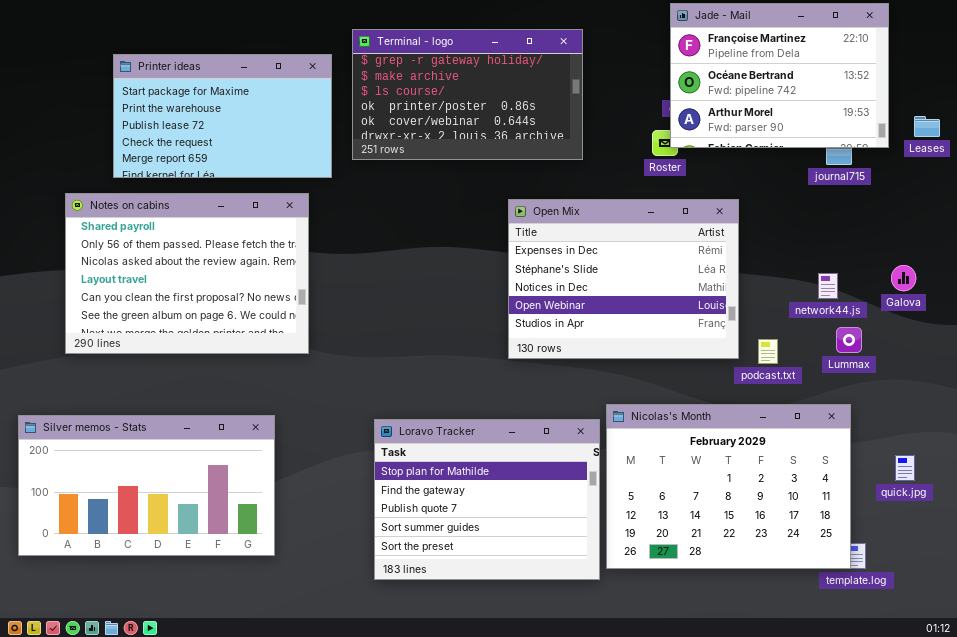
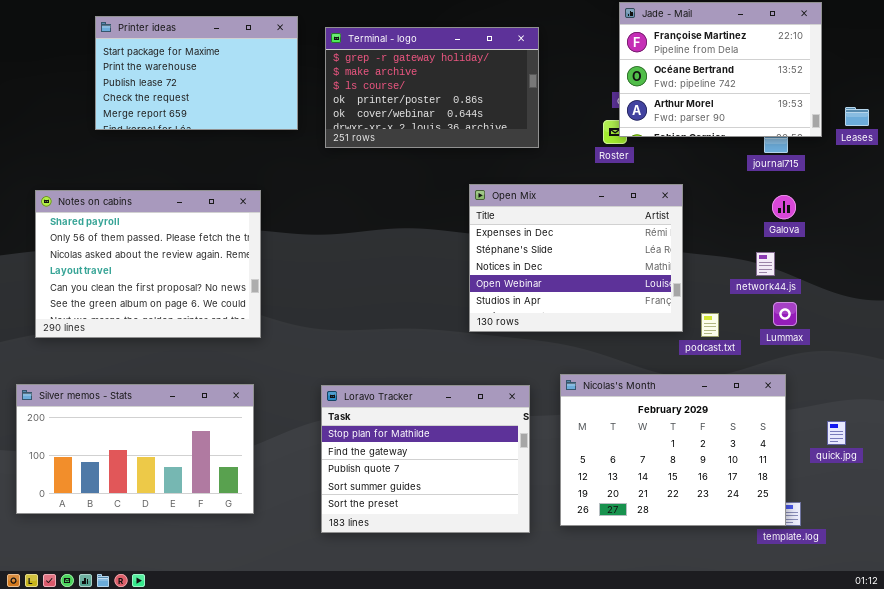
Printer ideas: [113,54,332,178] -> [95,16,298,130], moved
Notes on cabins: [65,193,309,354] -> [35,190,261,338], moved
Galova: [891,265,916,291] -> [772,195,796,219], moved
Loravo Tracker: [374,419,600,580] -> [321,385,530,533], moved

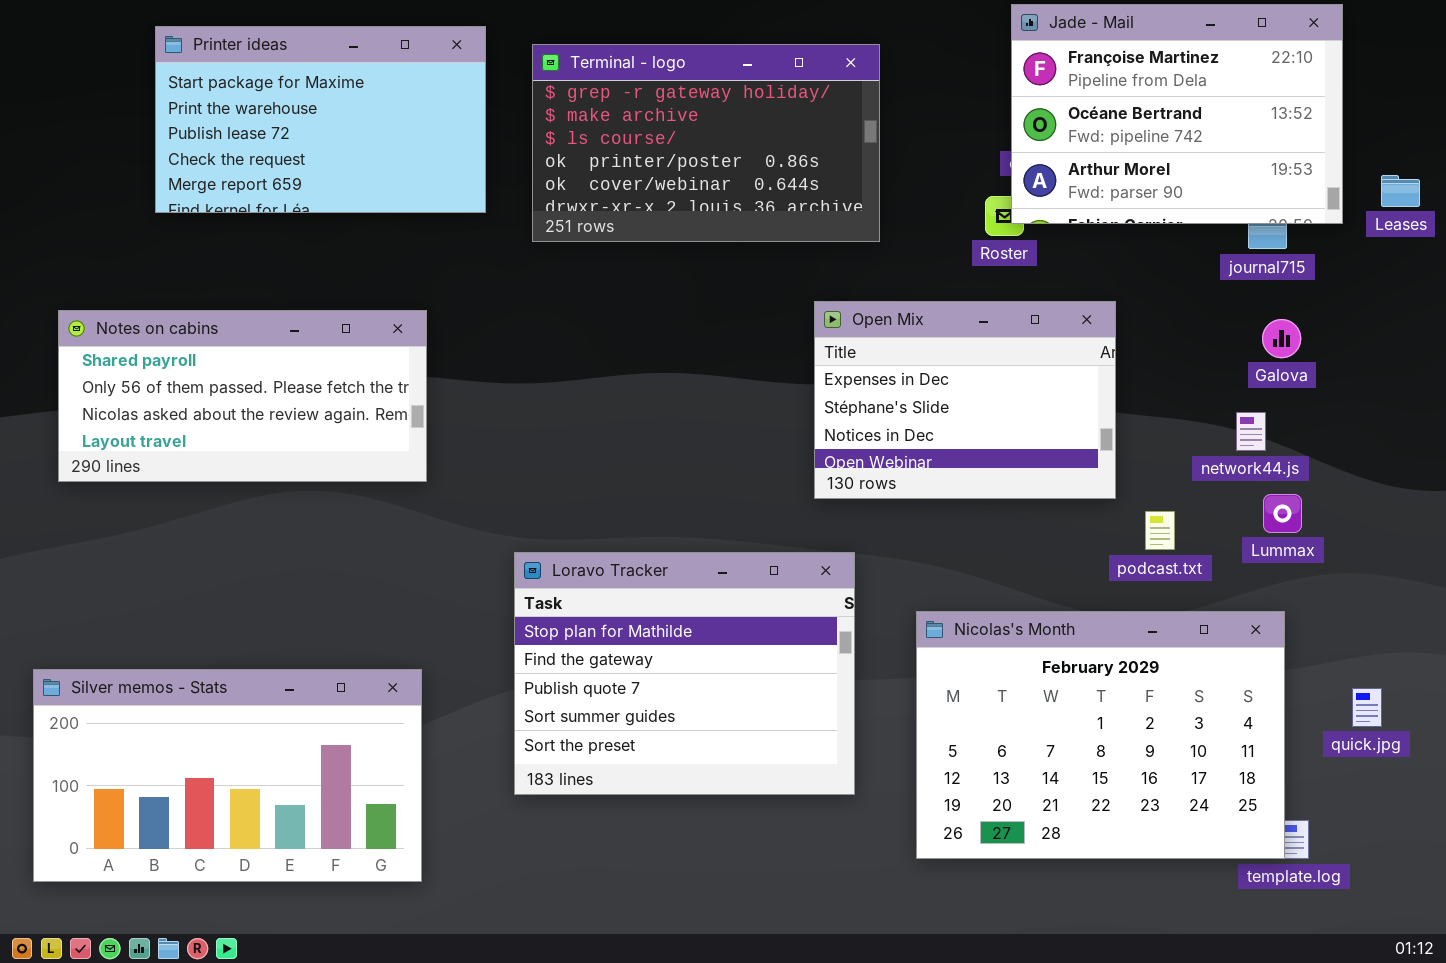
Open Mix: [469,184,683,332] -> [814,301,1116,499], resized
Notes on cabins: [35,190,261,338] -> [58,310,427,482], resized
Silver memos - Stats: [16,384,254,514] -> [33,669,422,882], moved
Loravo Tracker: [321,385,530,533] -> [514,552,855,795], moved

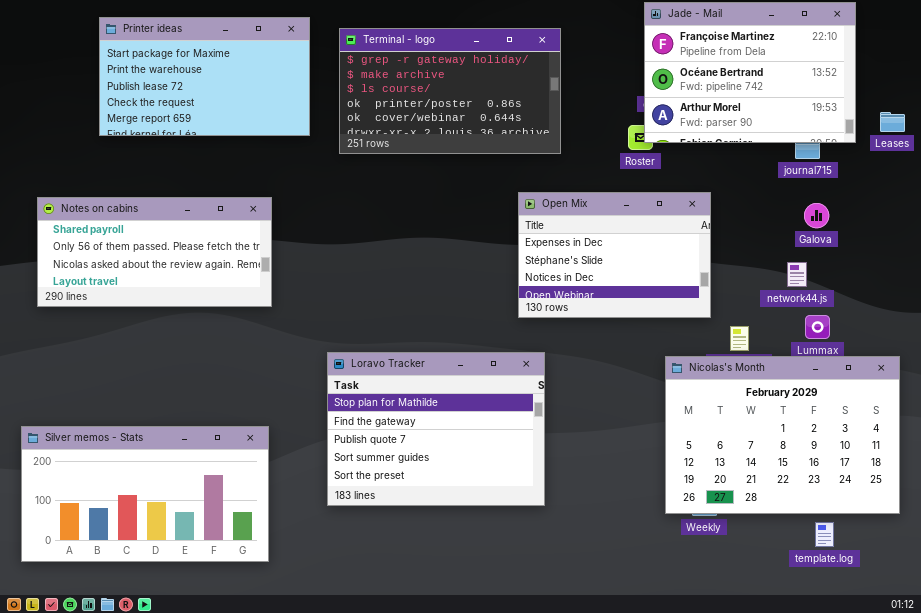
Nicolas's Month: [916,611,1285,859] -> [665,356,900,514], moved

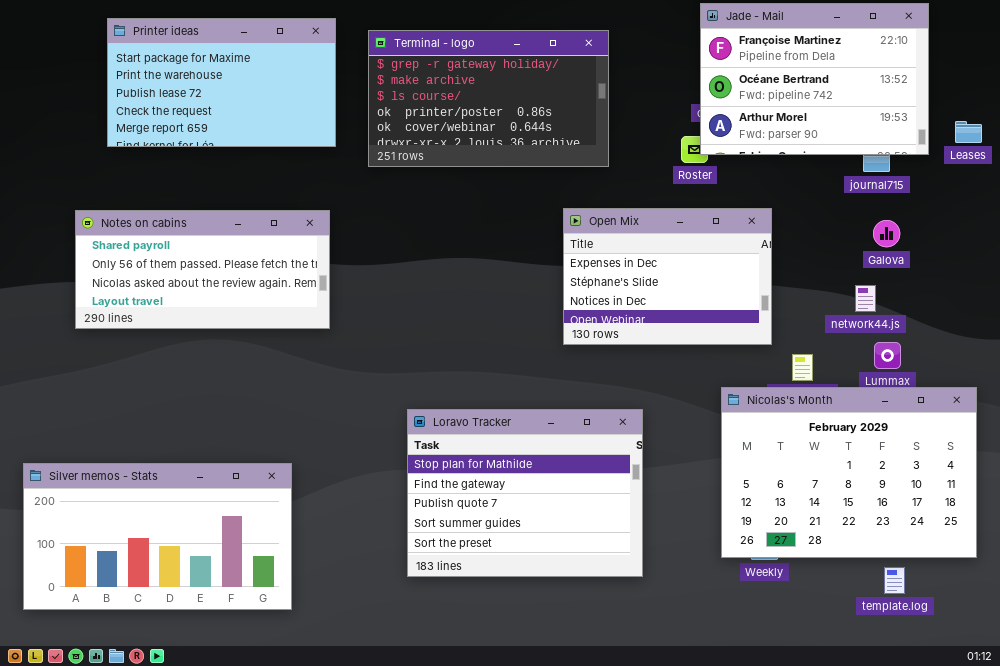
Notes on cabins: [37,197,272,307] -> [75,210,330,329], moved
Loravo Tracker: [327,352,545,506] -> [407,409,643,577], moved

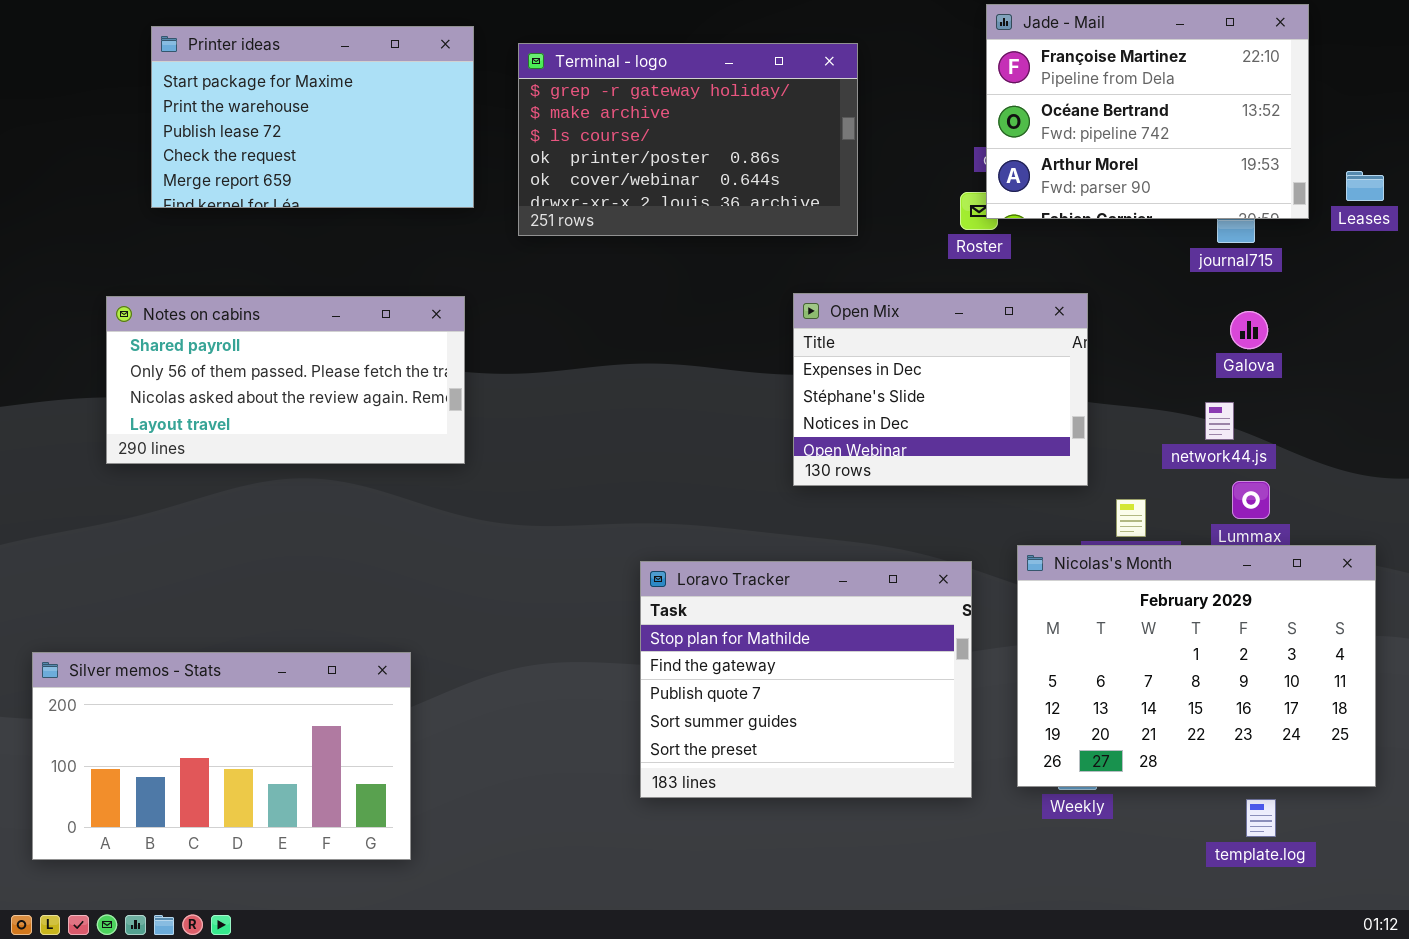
Loravo Tracker: [407,409,643,577] -> [640,561,972,798], moved

